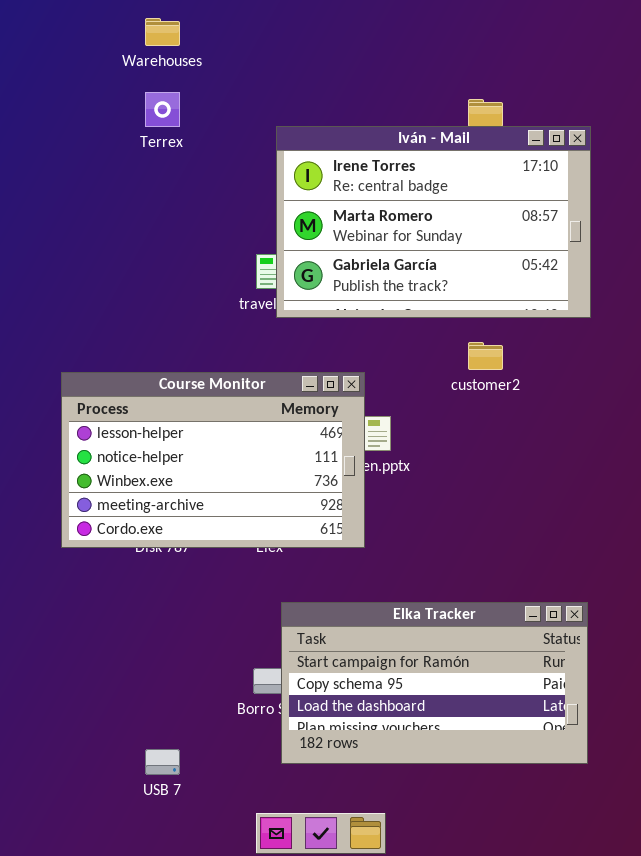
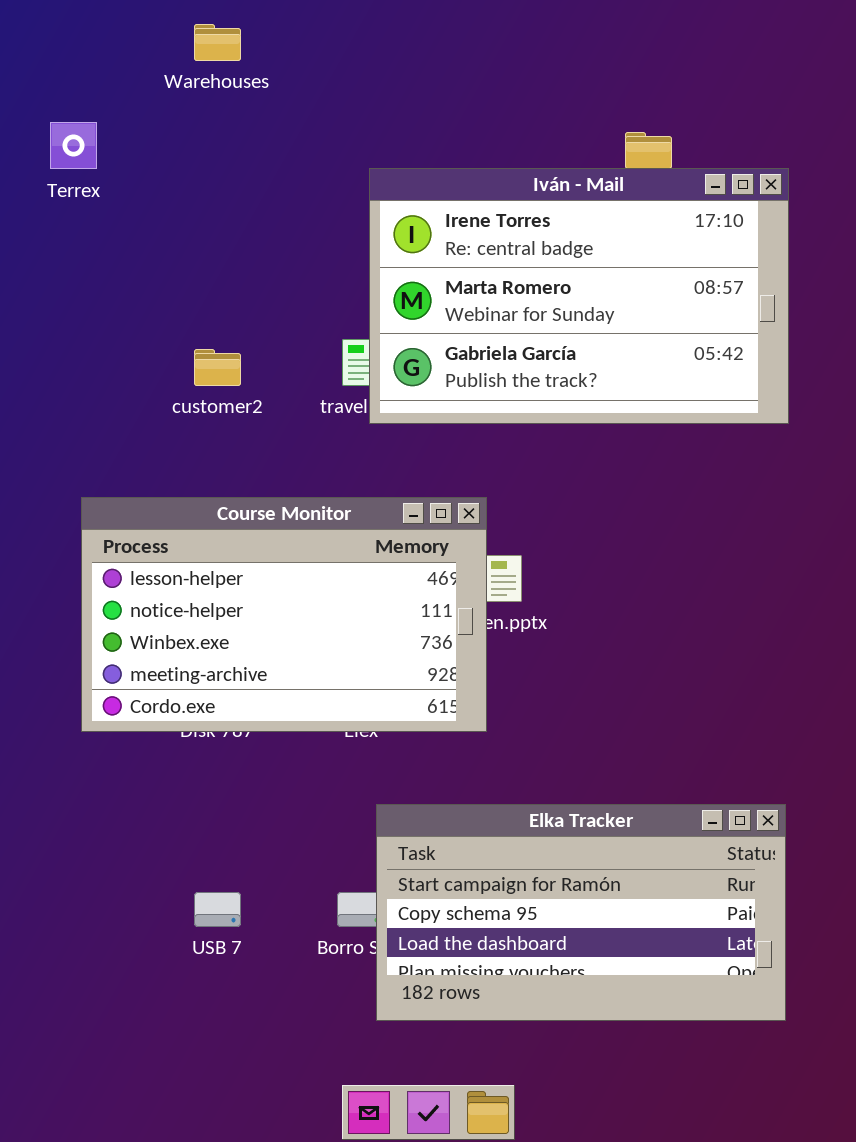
Terrex: [145,92,180,127] -> [50,122,97,169], moved
customer2: [468,342,503,370] -> [194,349,241,386], moved
USB 7: [145,749,180,775] -> [194,892,241,927], moved

